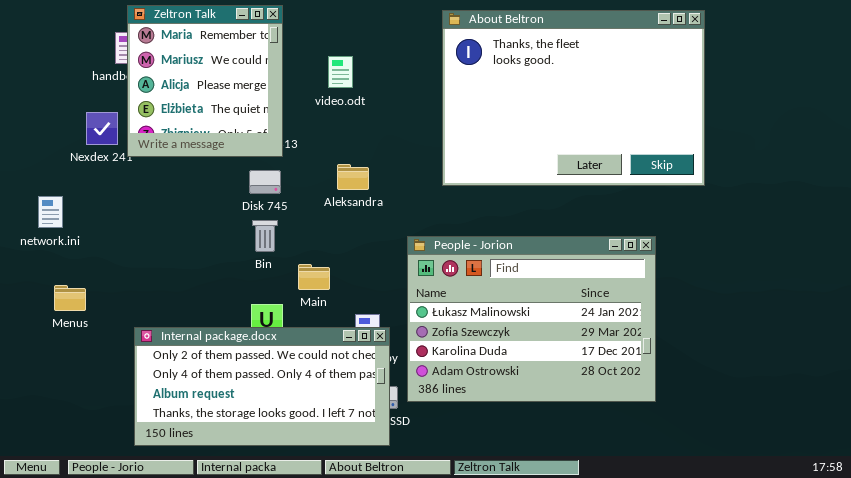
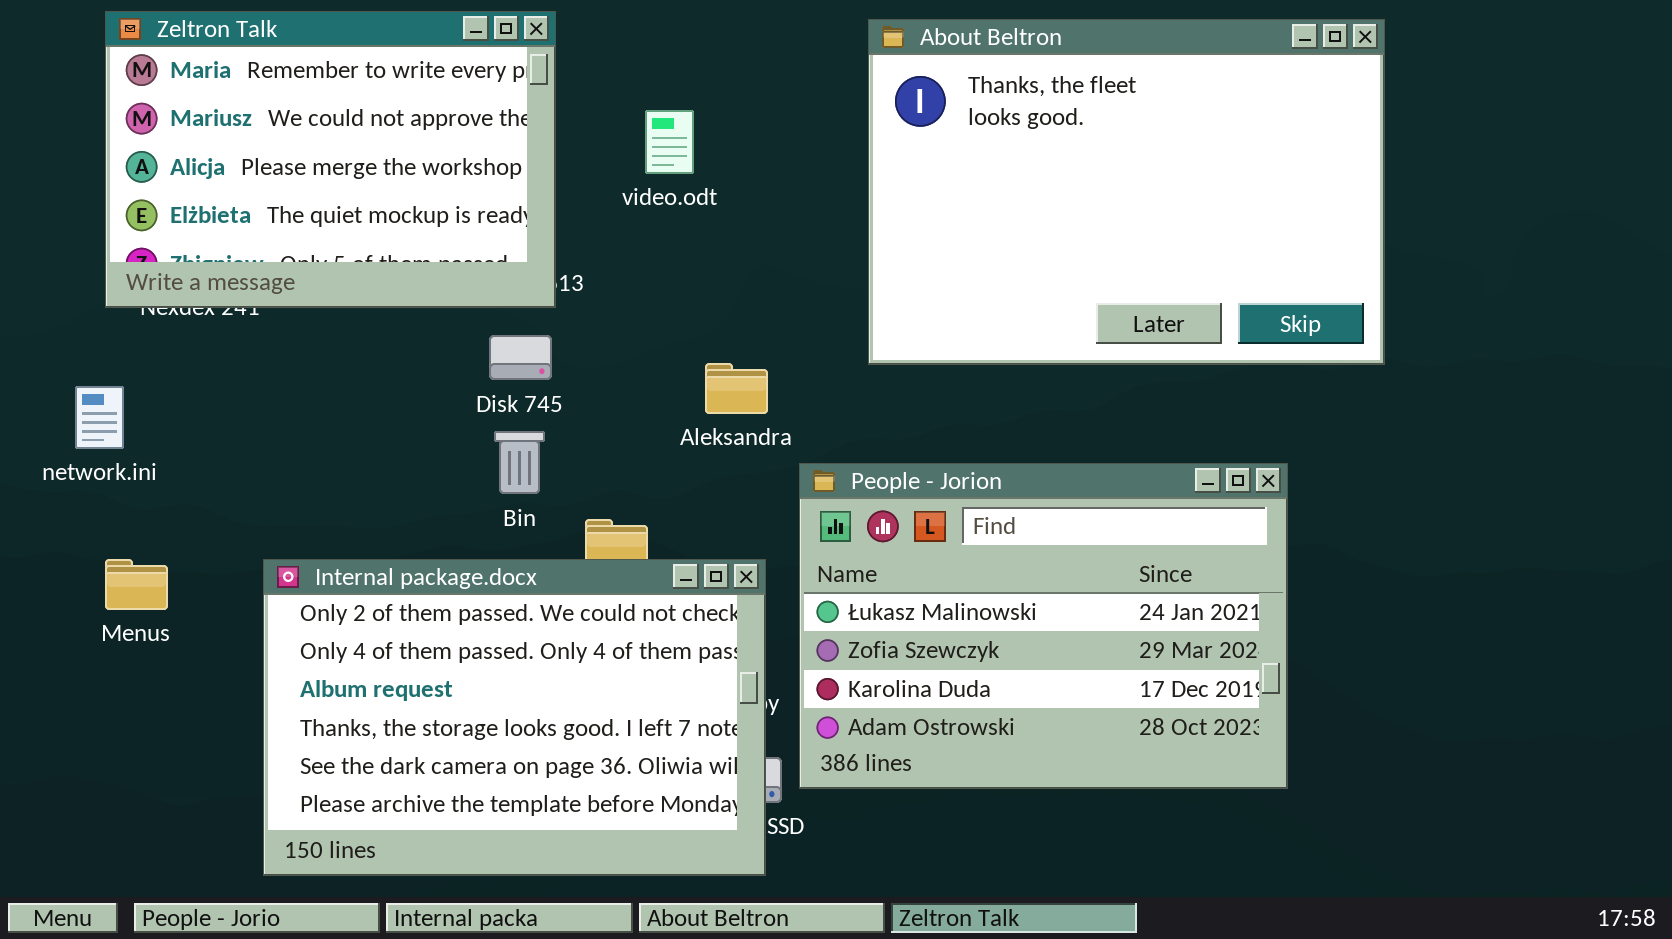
Zeltron Talk: [127,5,283,157] -> [105,11,556,308], resized
Aleksandra: [337,164,369,190] -> [705,363,768,414], moved
Internal package.docx: [134,327,390,446] -> [263,559,766,876], resized

